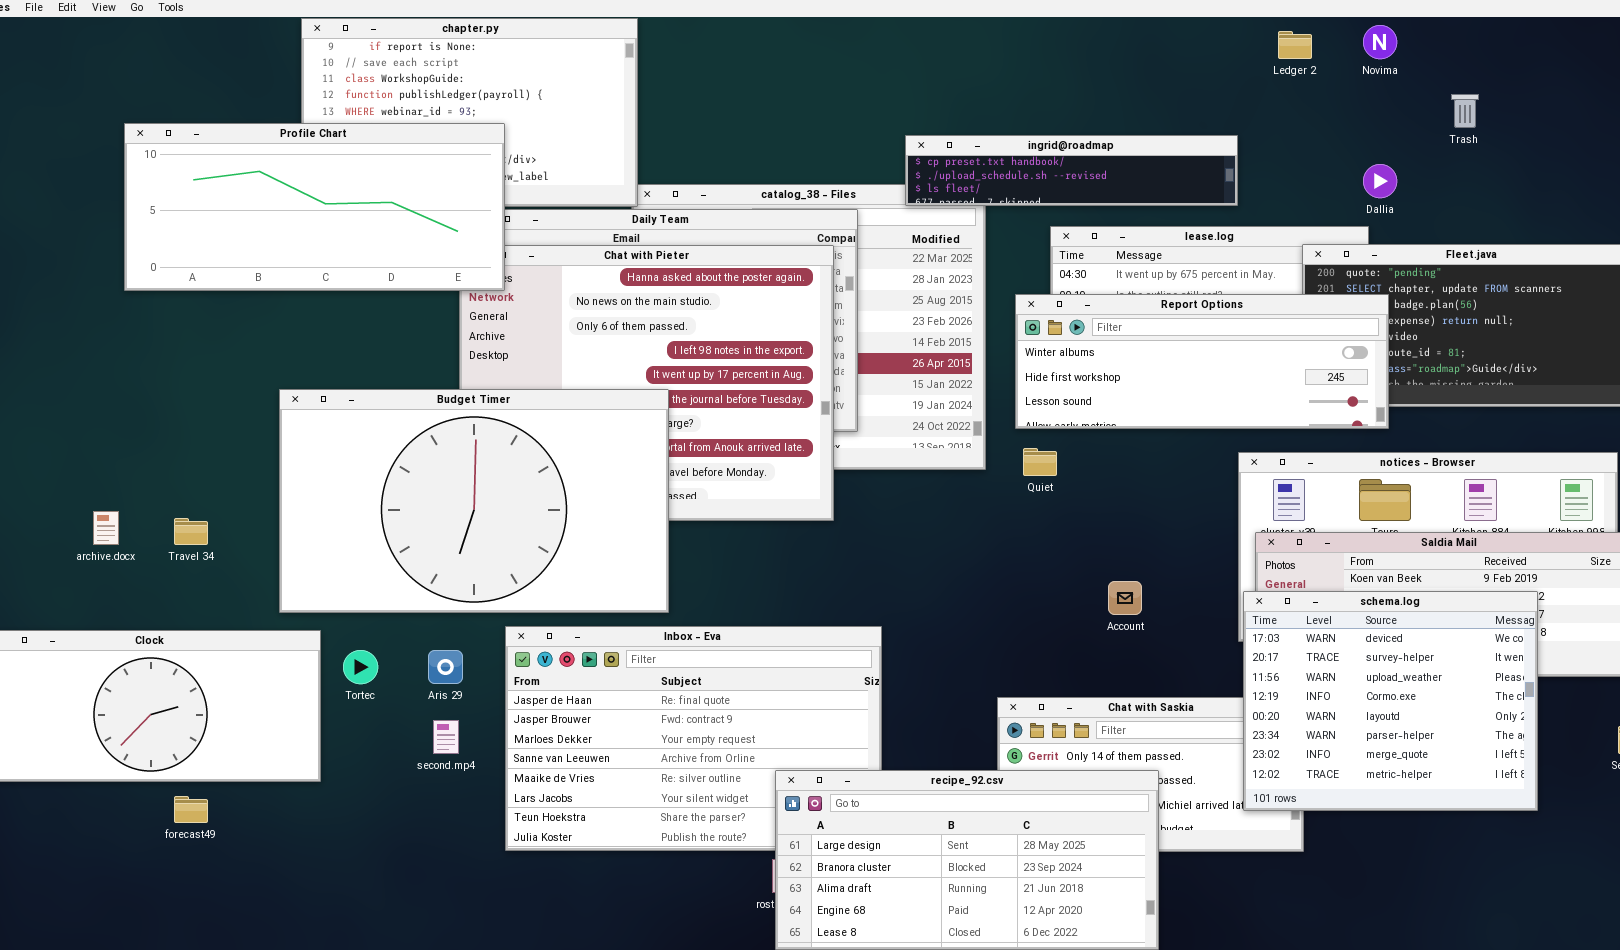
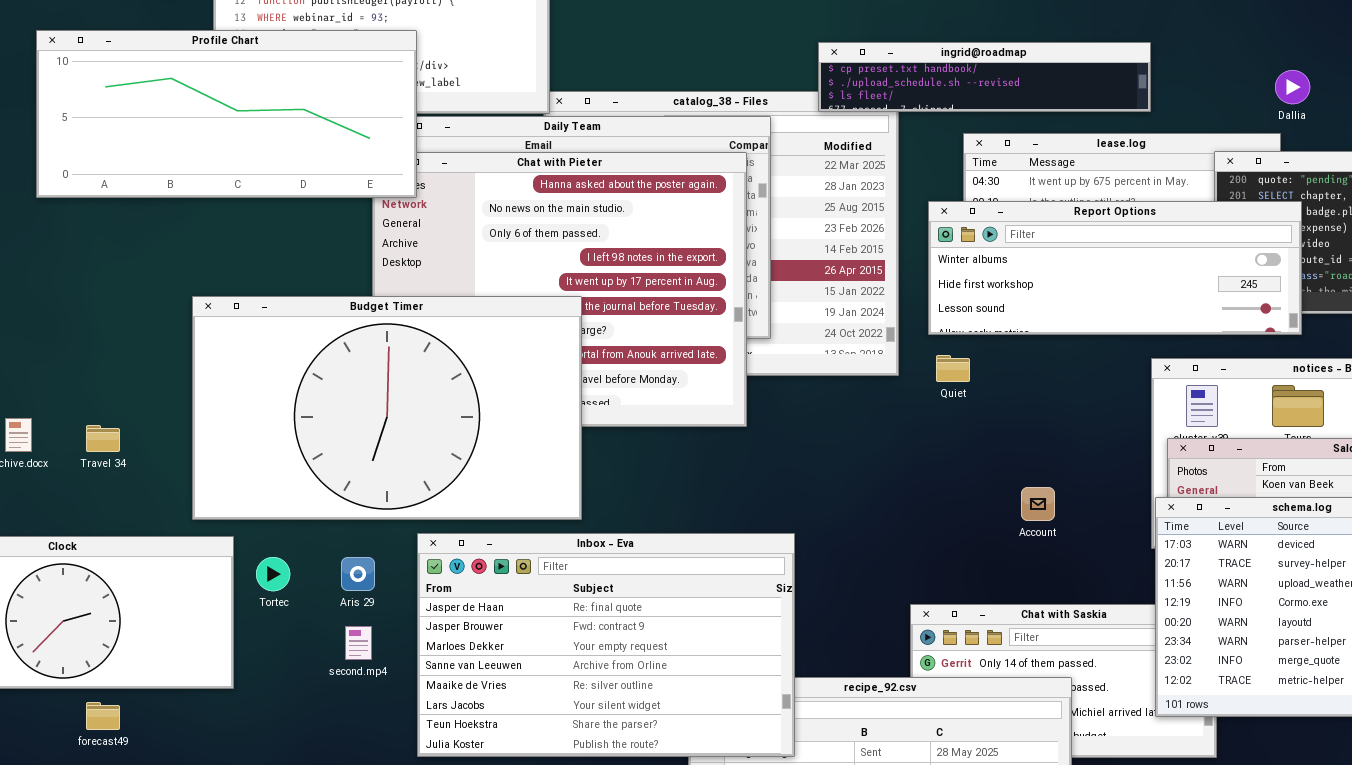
Inbox - Eva: [505,626,882,851] -> [417,533,795,757], raised

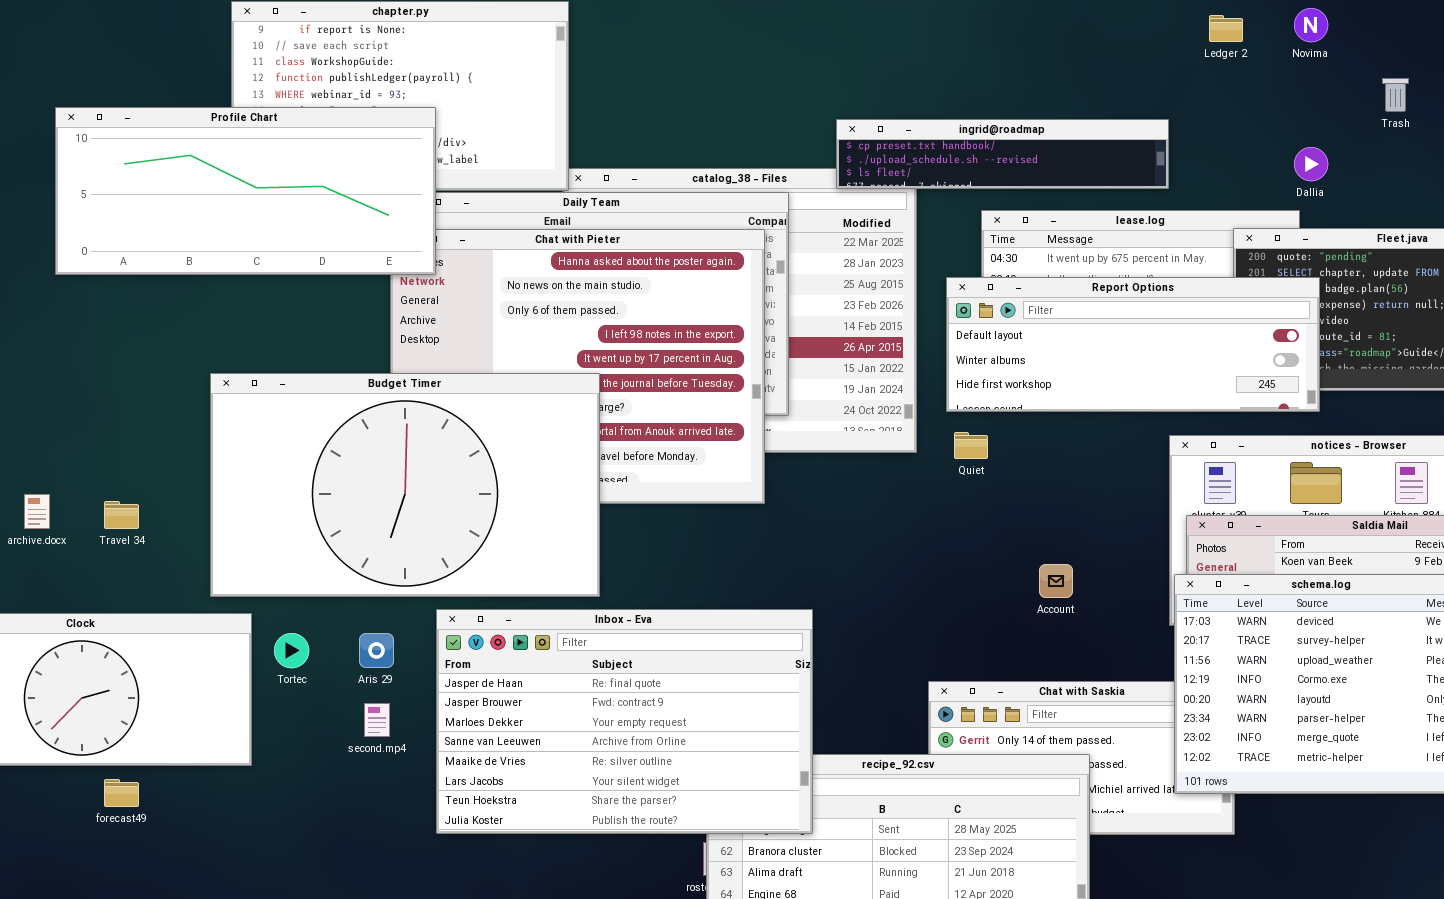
Report Options: [928,201,1302,335] -> [946,277,1320,412], scrolled up 1 row

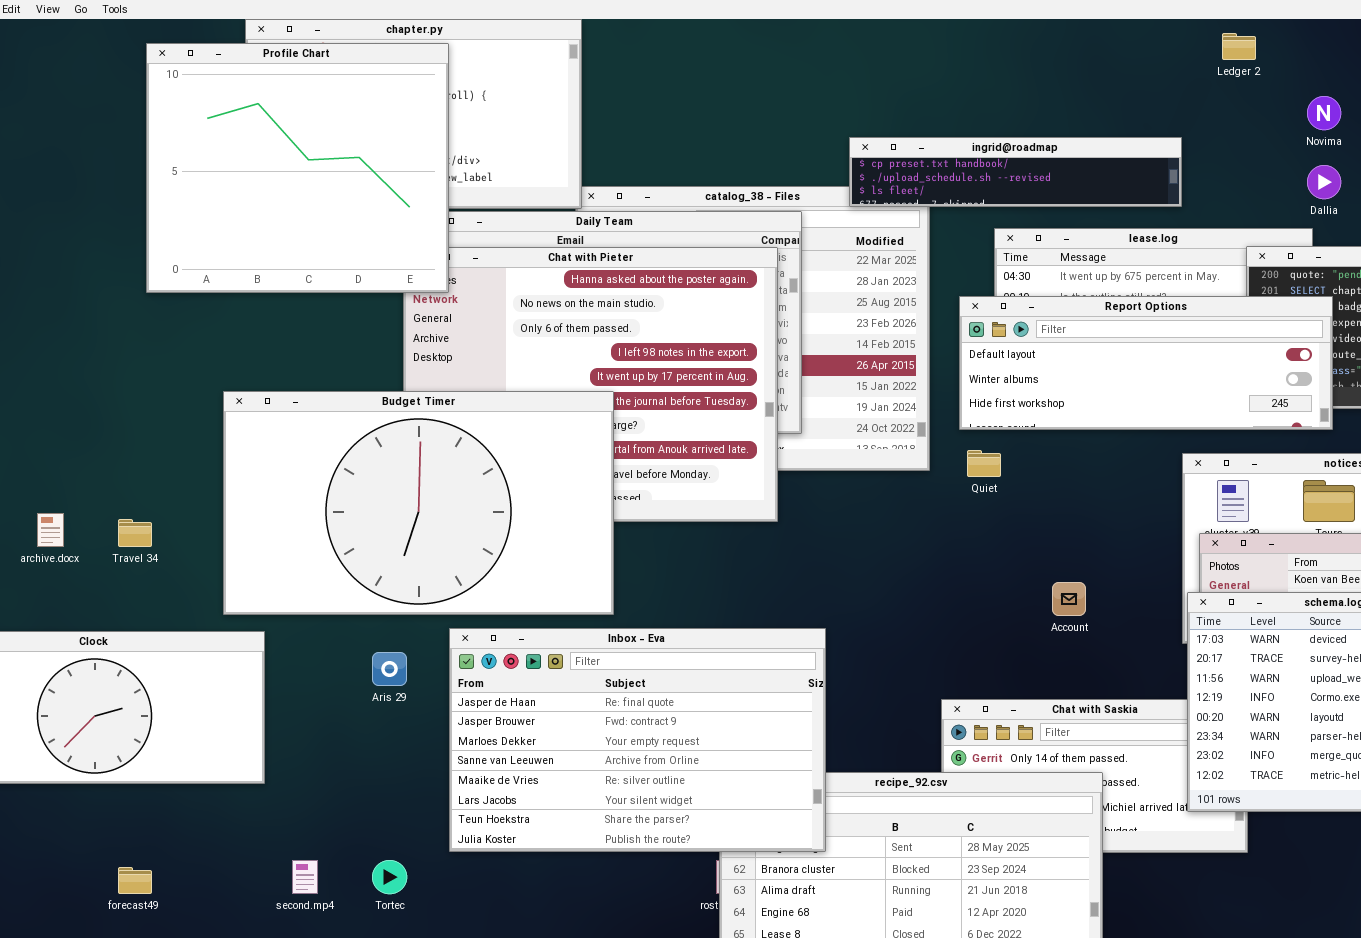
Novima: [1294,8,1328,42] -> [1307,96,1341,130], moved
Profile Chart: [55,107,436,275] -> [146,43,449,293], resized
Tortec: [274,633,309,668] -> [372,860,407,894], moved
second.mp4: [364,703,390,737] -> [292,860,318,894], moved
forecast49: [104,779,139,807] -> [118,867,152,894], moved

